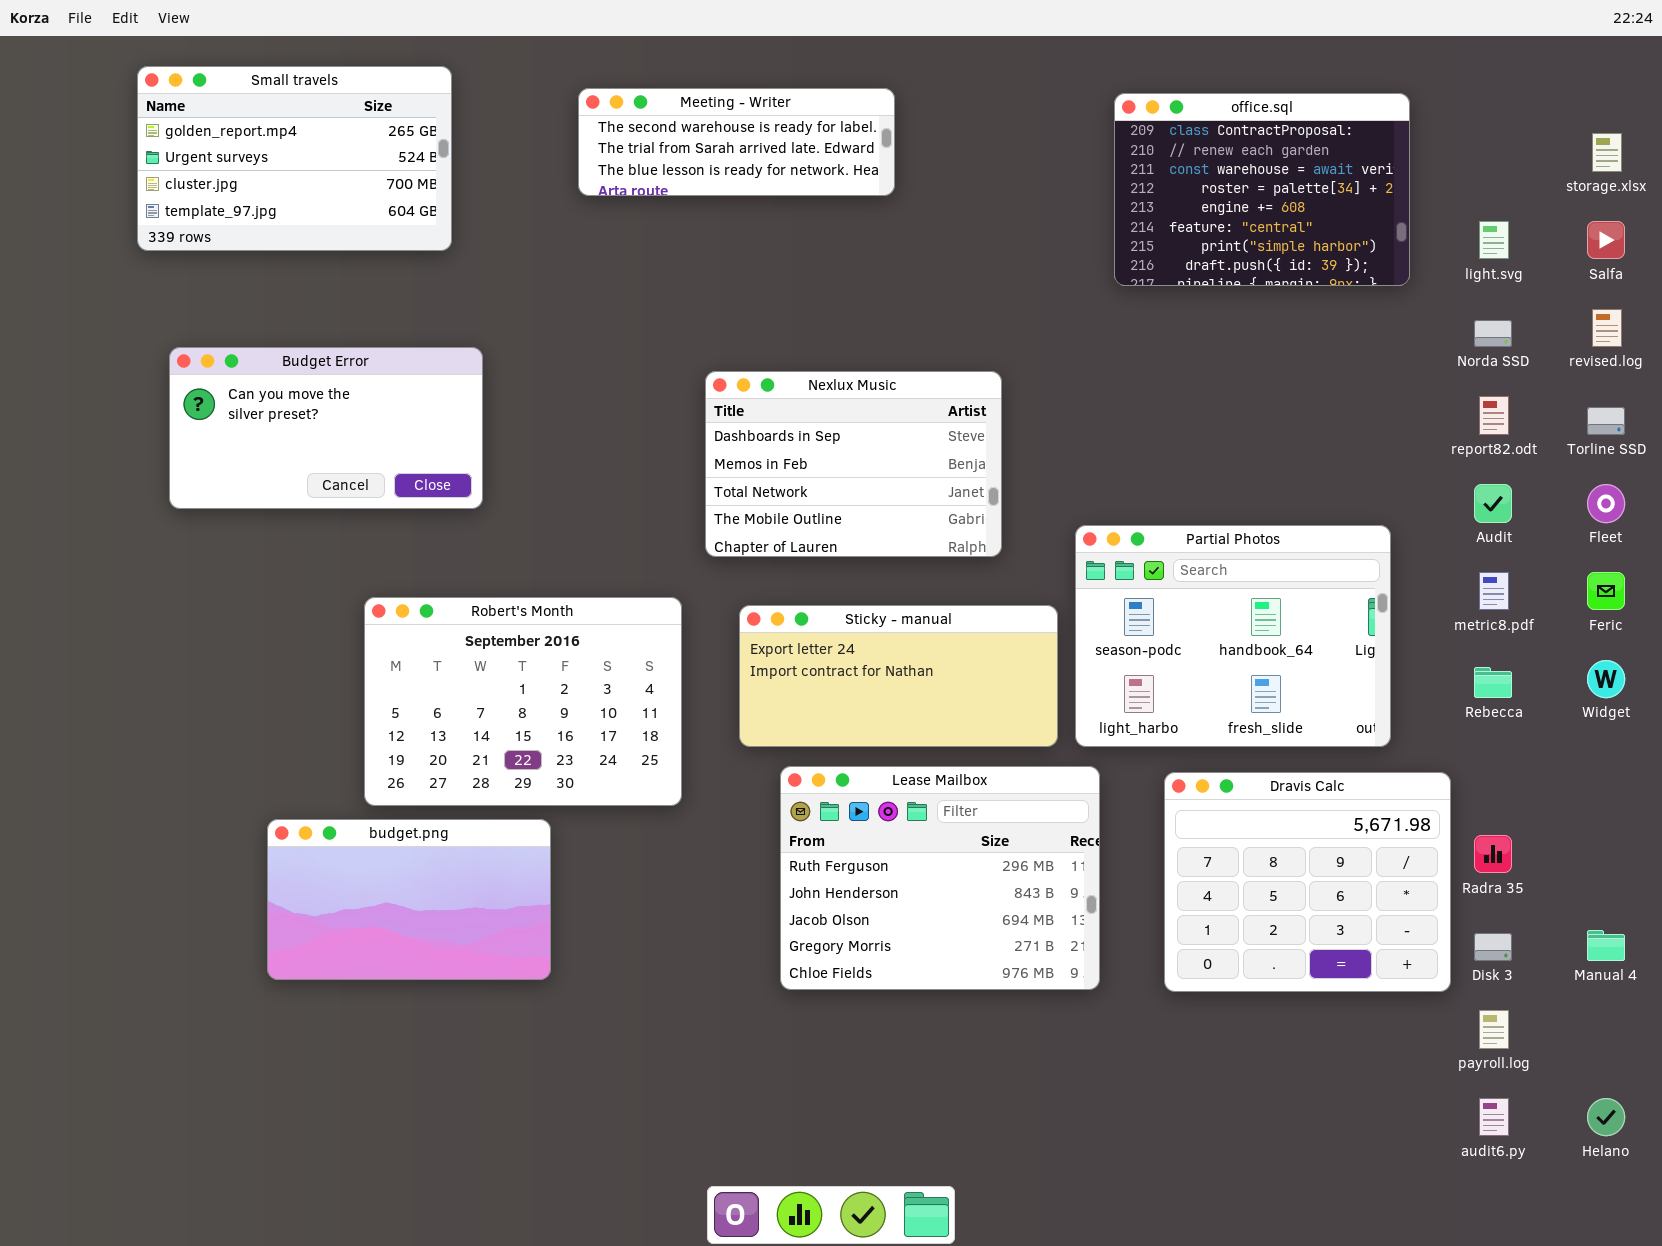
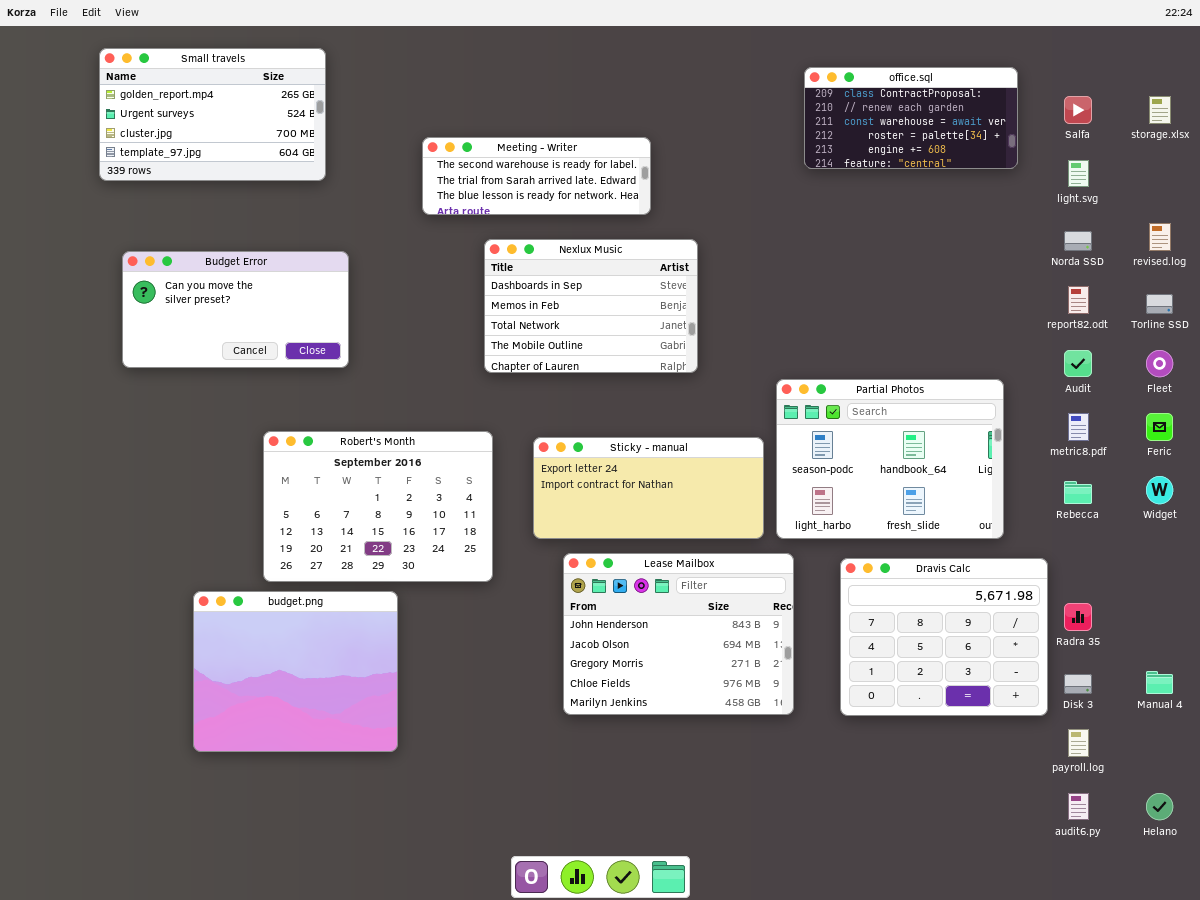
Meeting - Writer: [578,88,895,196] -> [422,137,651,215], moved
office.sql: [1114,93,1410,286] -> [804,67,1018,169], resized
Salfa: [1587,221,1625,259] -> [1064,96,1092,124], moved
Nexlux Music: [705,371,1002,557] -> [484,239,698,373], moved
Lease Mailbox: [780,766,1100,990] -> [563,553,794,715], scrolled down 1 row
budget.png: [267,819,551,980] -> [193,591,398,752], resized

